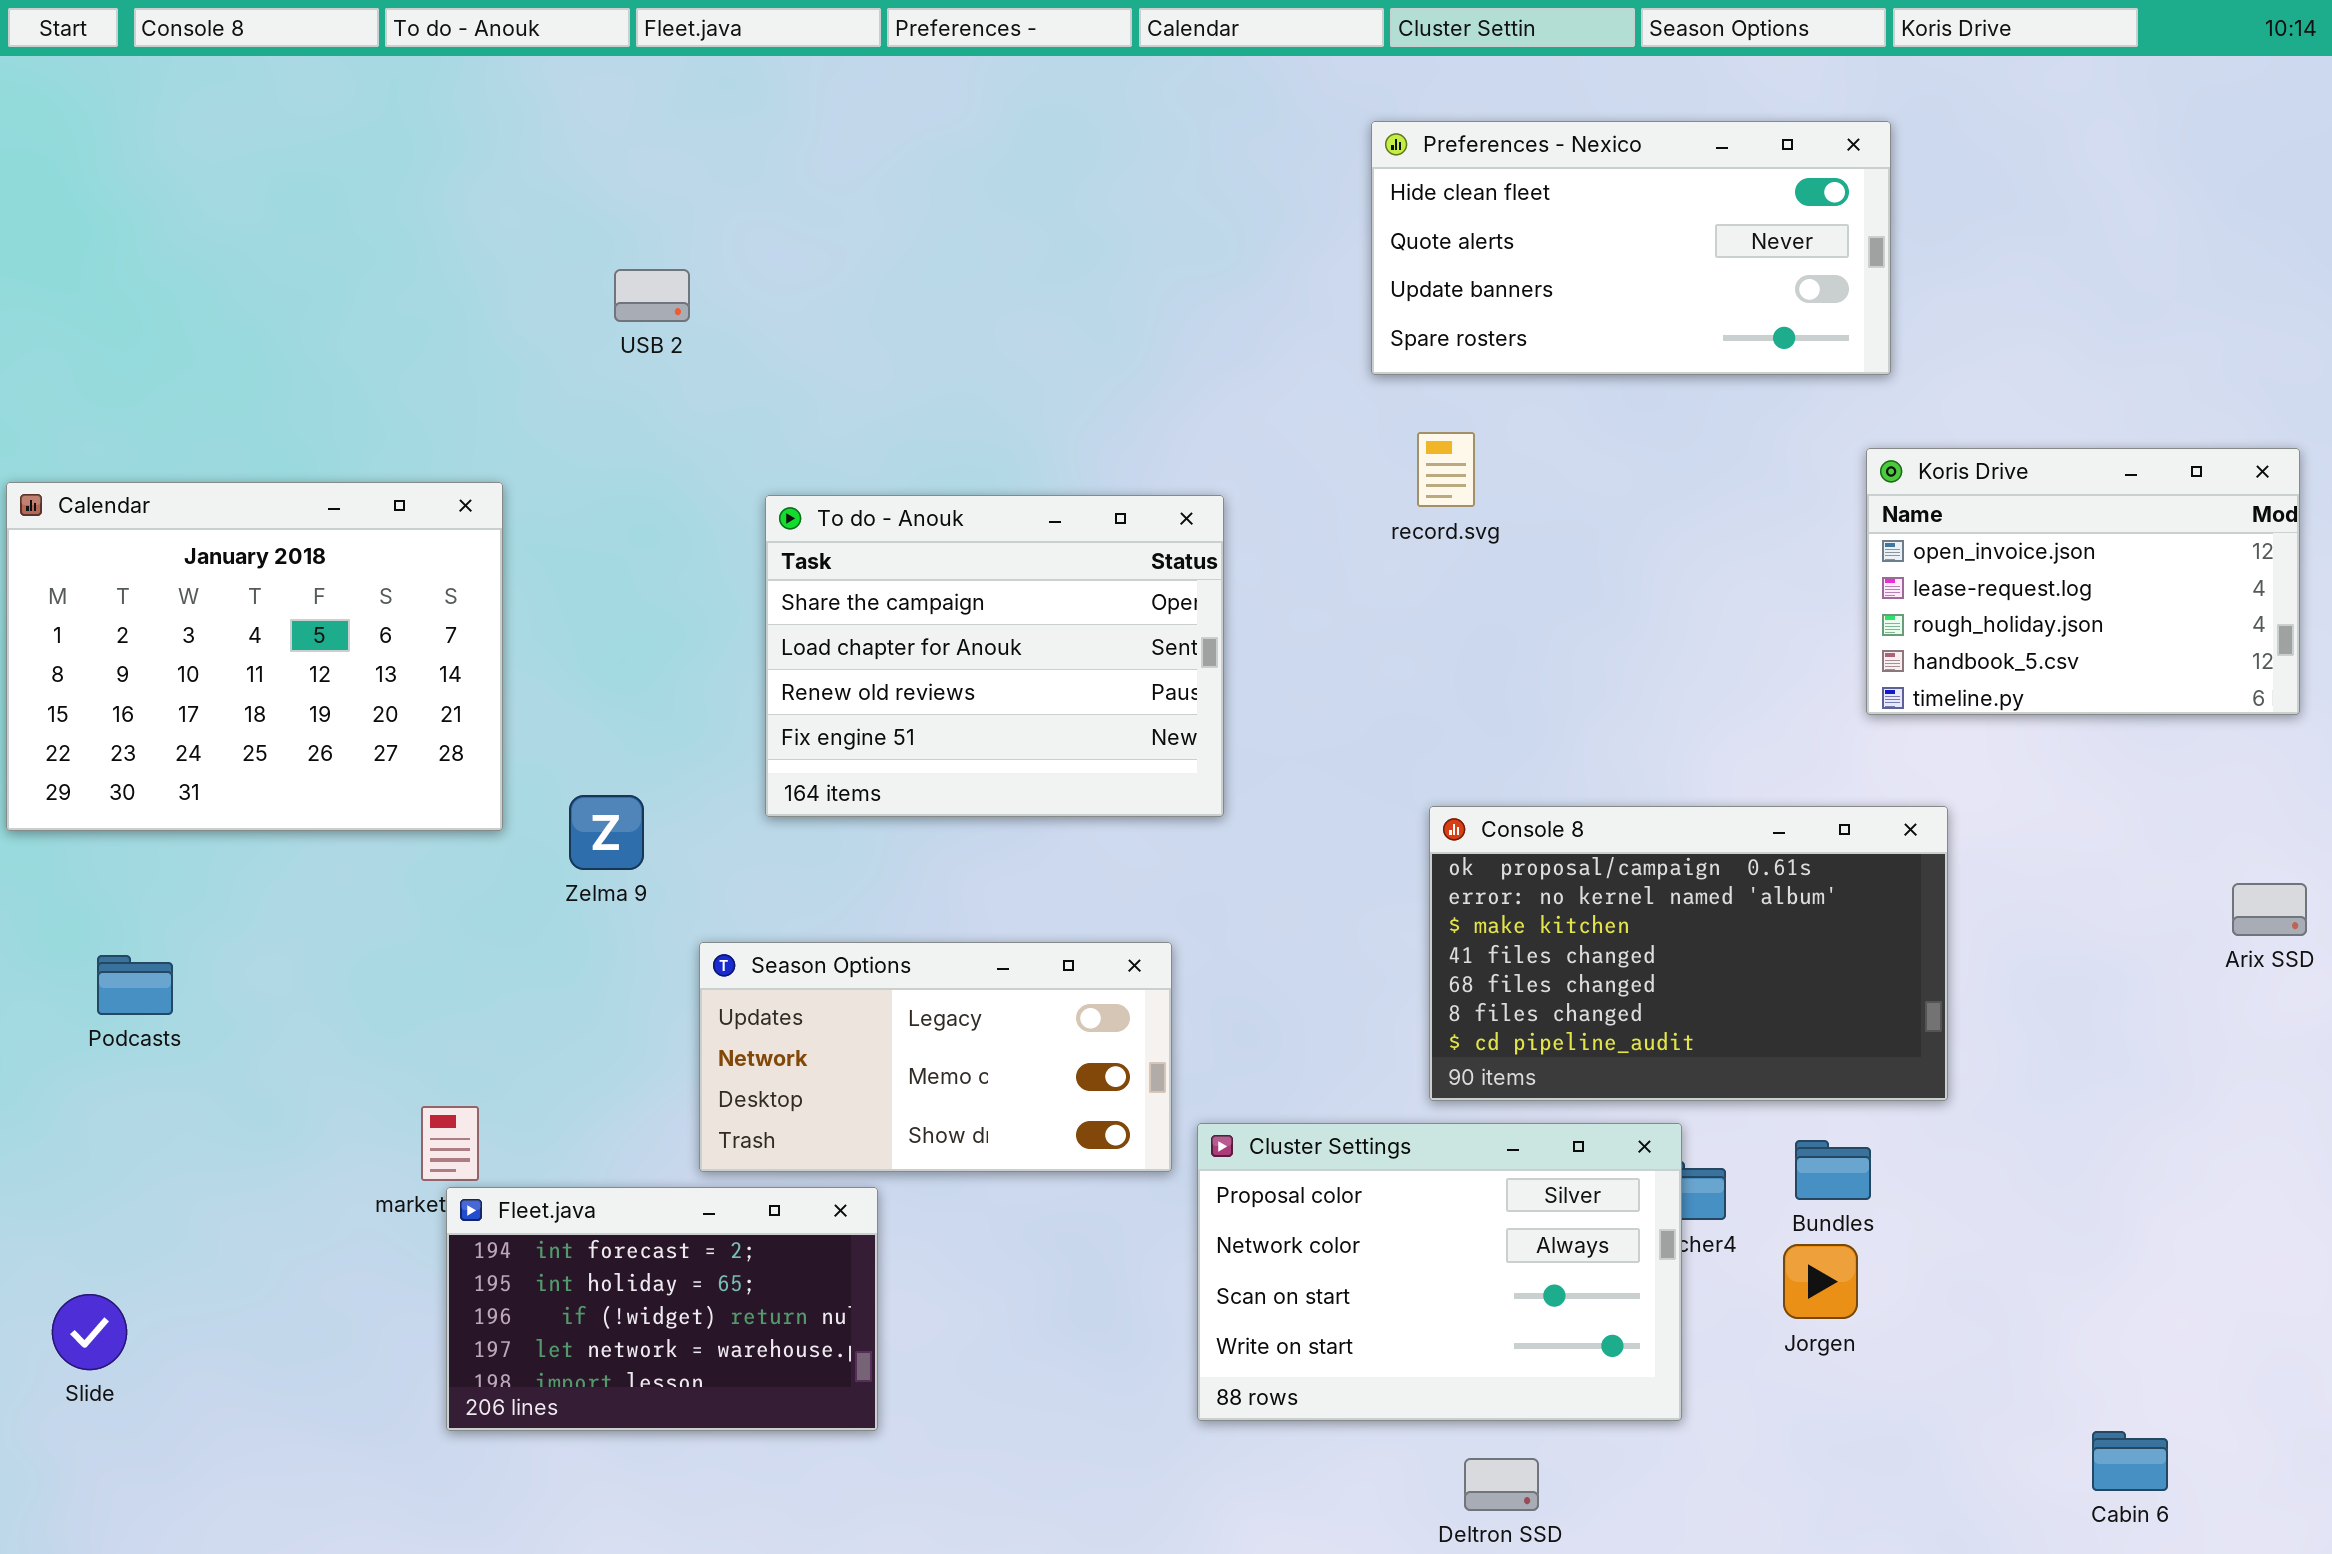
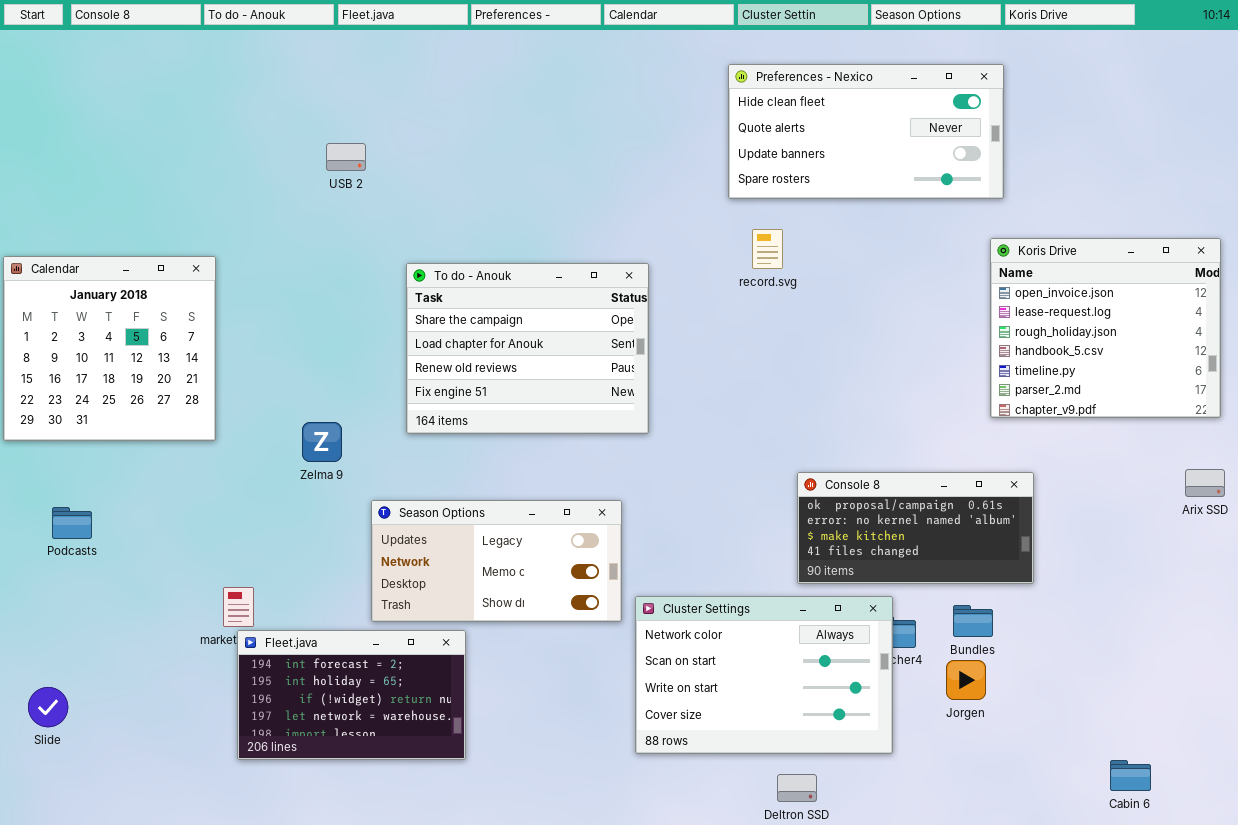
Koris Drive: [1866,448,2300,715] -> [990,238,1221,418], resized
Calendar: [6,482,503,831] -> [3,256,216,441], resized
Console 8: [1429,806,1948,1101] -> [797,472,1034,584], resized
Cluster Settings: [1197,1123,1682,1421] -> [635,596,893,754], scrolled down 1 row

